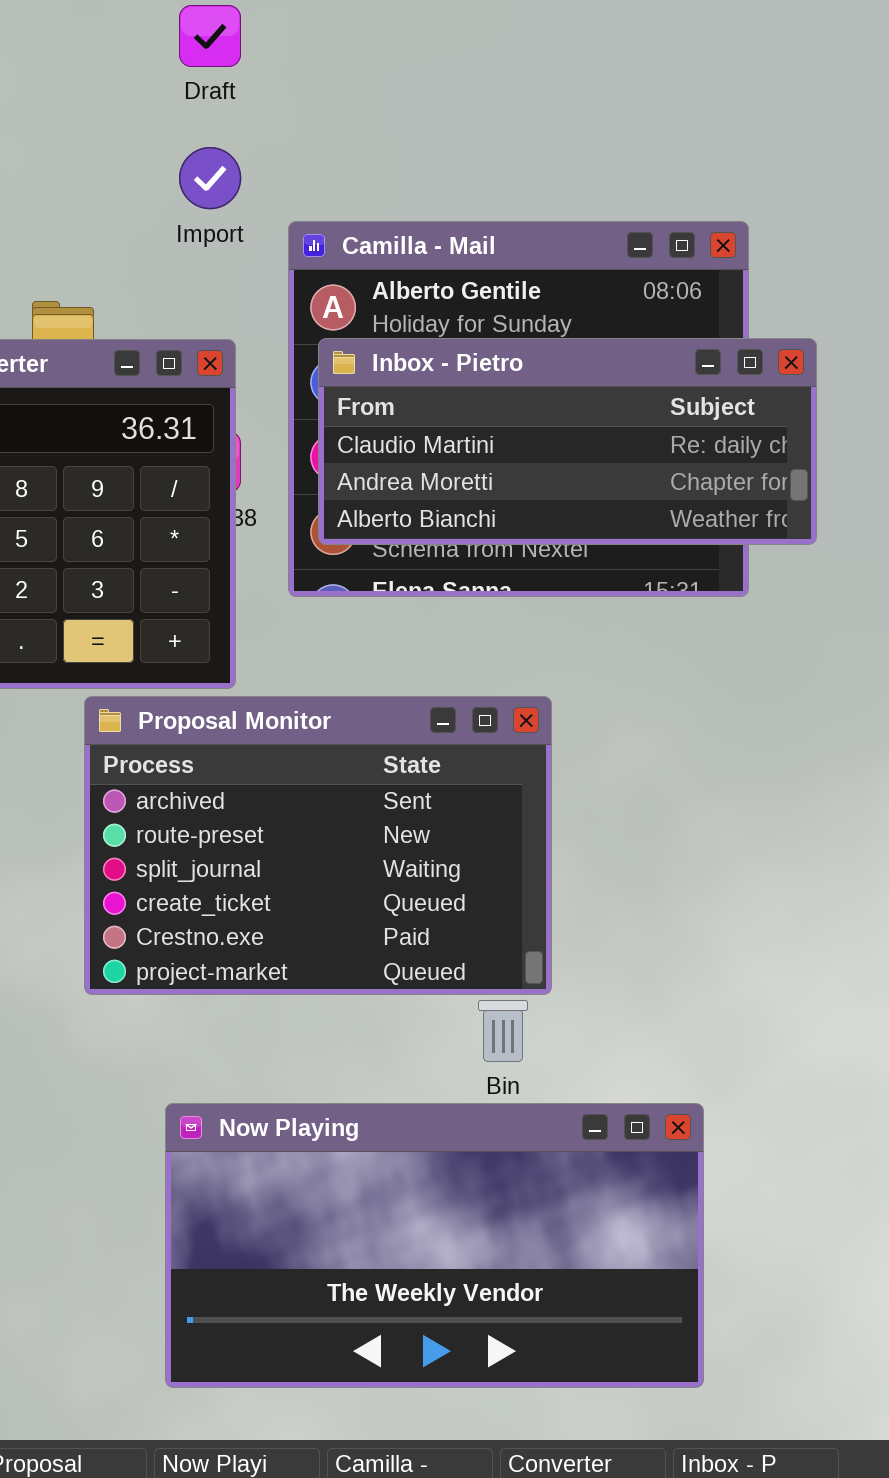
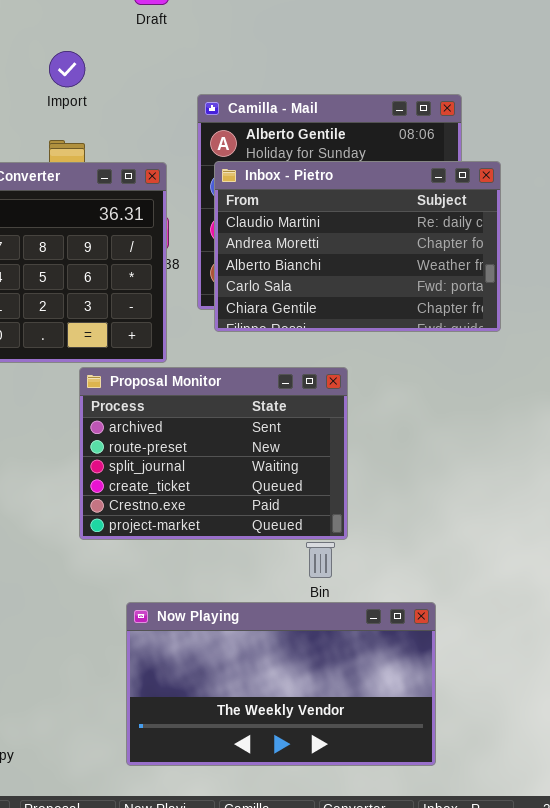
Import: [179,147,241,209] -> [49,51,85,87], moved
Inbox - Pietro: [318,338,817,545] -> [214,161,501,332], resized

